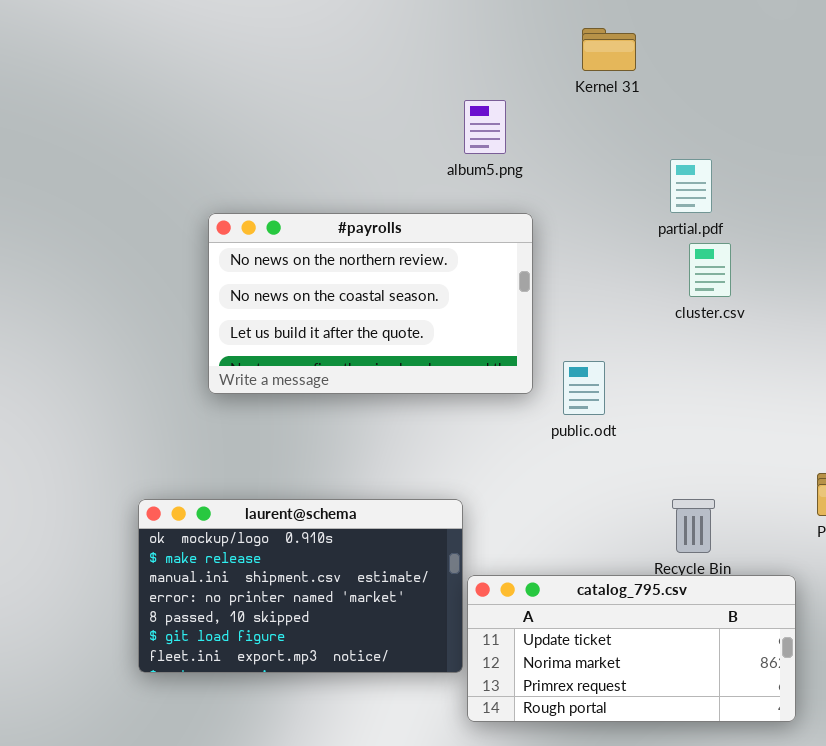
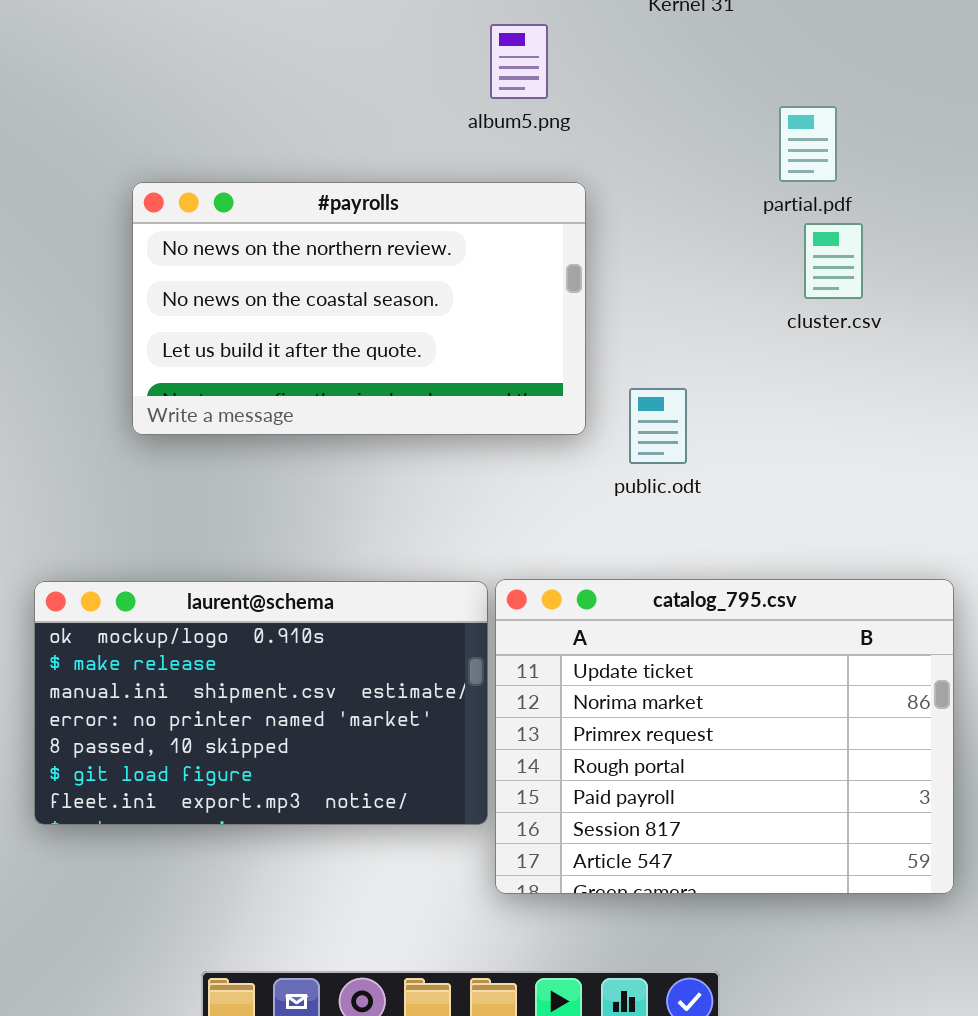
catalog_795.csv: [467,575,796,722] -> [495,579,954,894], resized

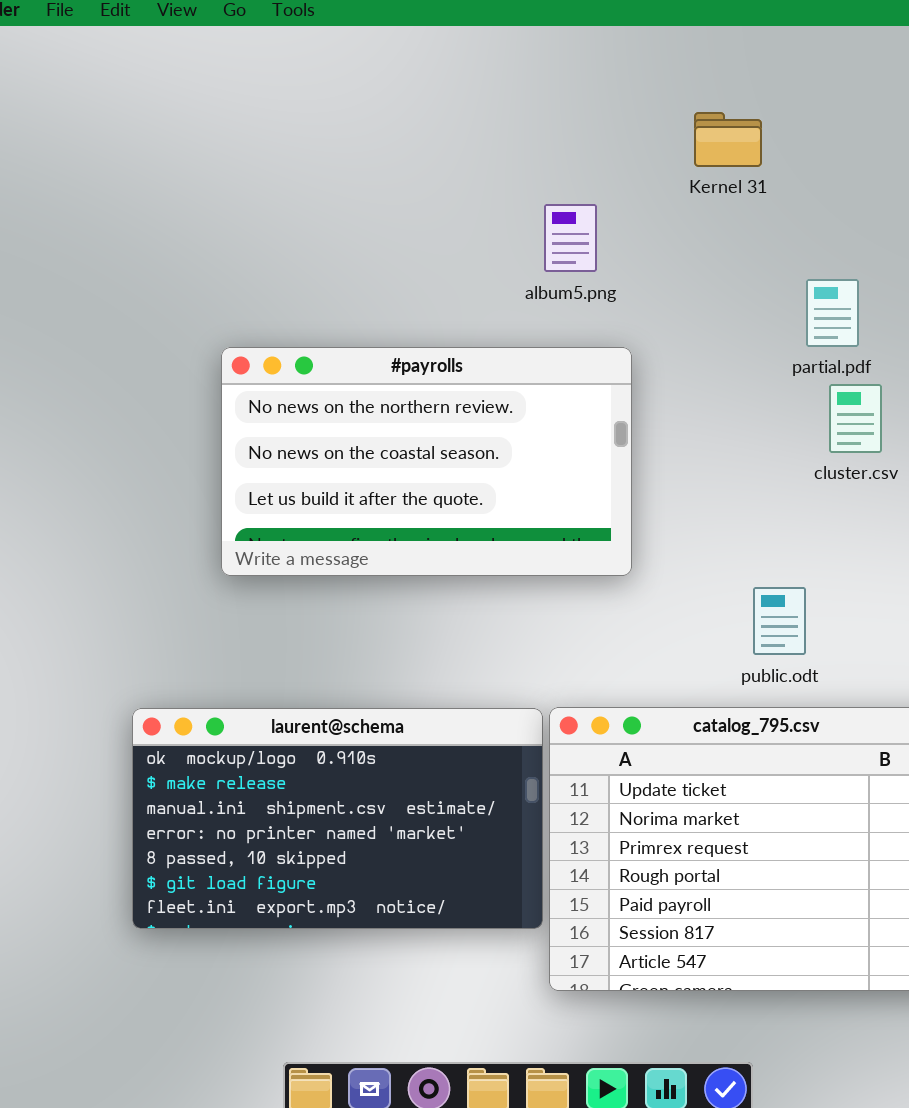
public.odt: [629,388,687,464] -> [753,587,806,655], moved

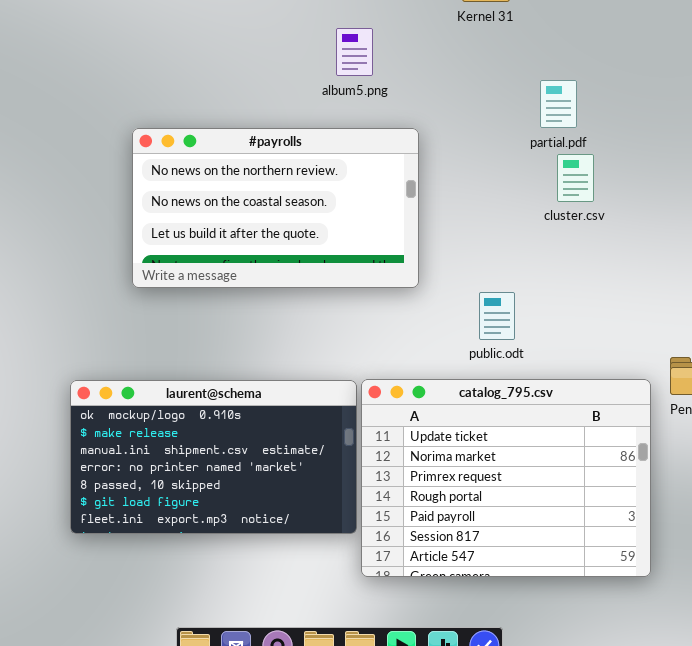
album5.png: [544,204,597,272] -> [336,28,373,76], moved
public.odt: [753,587,806,655] -> [479,292,515,340], moved

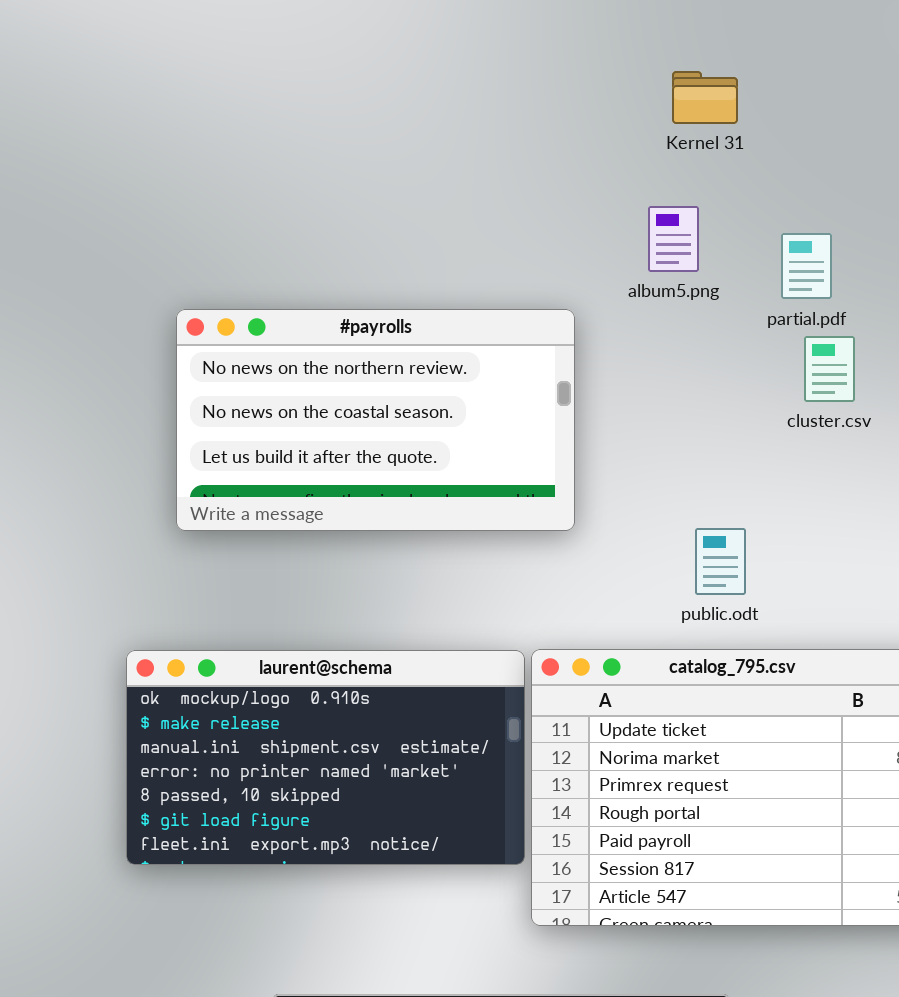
album5.png: [336,28,373,76] -> [648,206,699,272], moved
#payrolls: [132,128,419,288] -> [176,309,575,531], moved

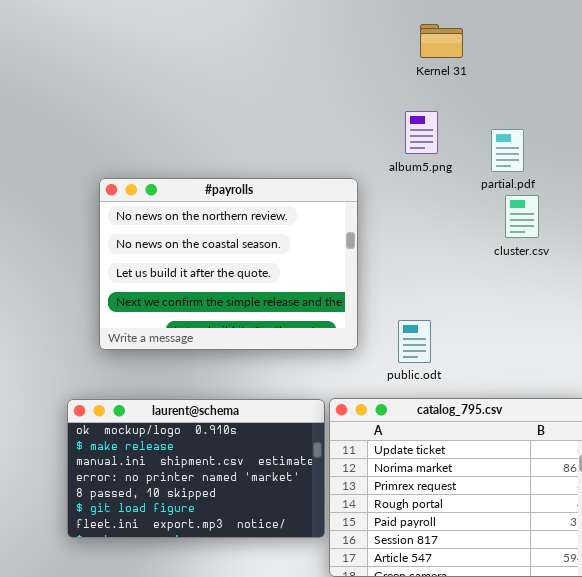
#payrolls: [176,309,575,531] -> [99,178,358,350], resized
public.odt: [695,528,746,595] -> [398,320,431,363], moved

